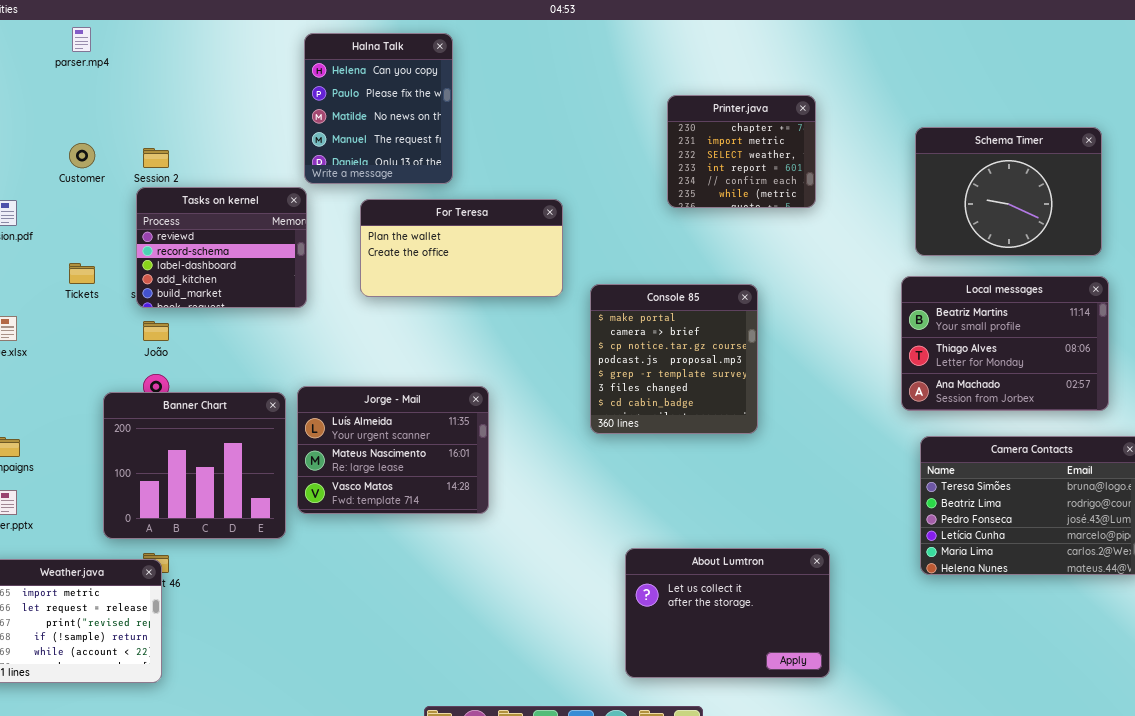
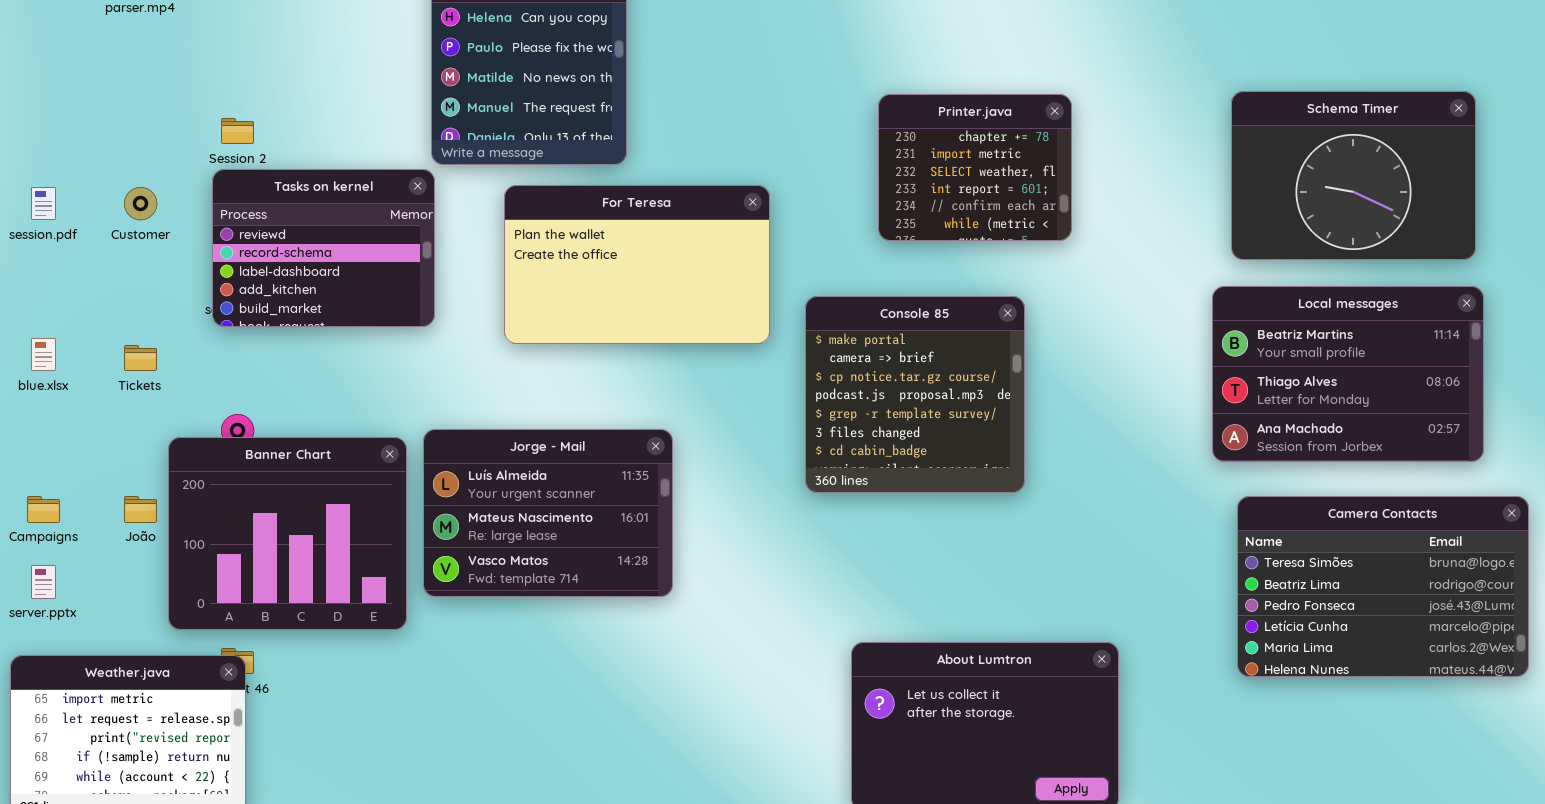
Printer.java: [667,95,816,208] -> [878,94,1072,241], moved
Customer: [69,143,95,168] -> [124,187,157,220], moved
For Teresa: [360,199,563,297] -> [504,185,770,344], resized
Tickets: [69,263,95,284] -> [124,345,157,371], moved
João: [143,321,169,341] -> [124,496,157,523], moved

